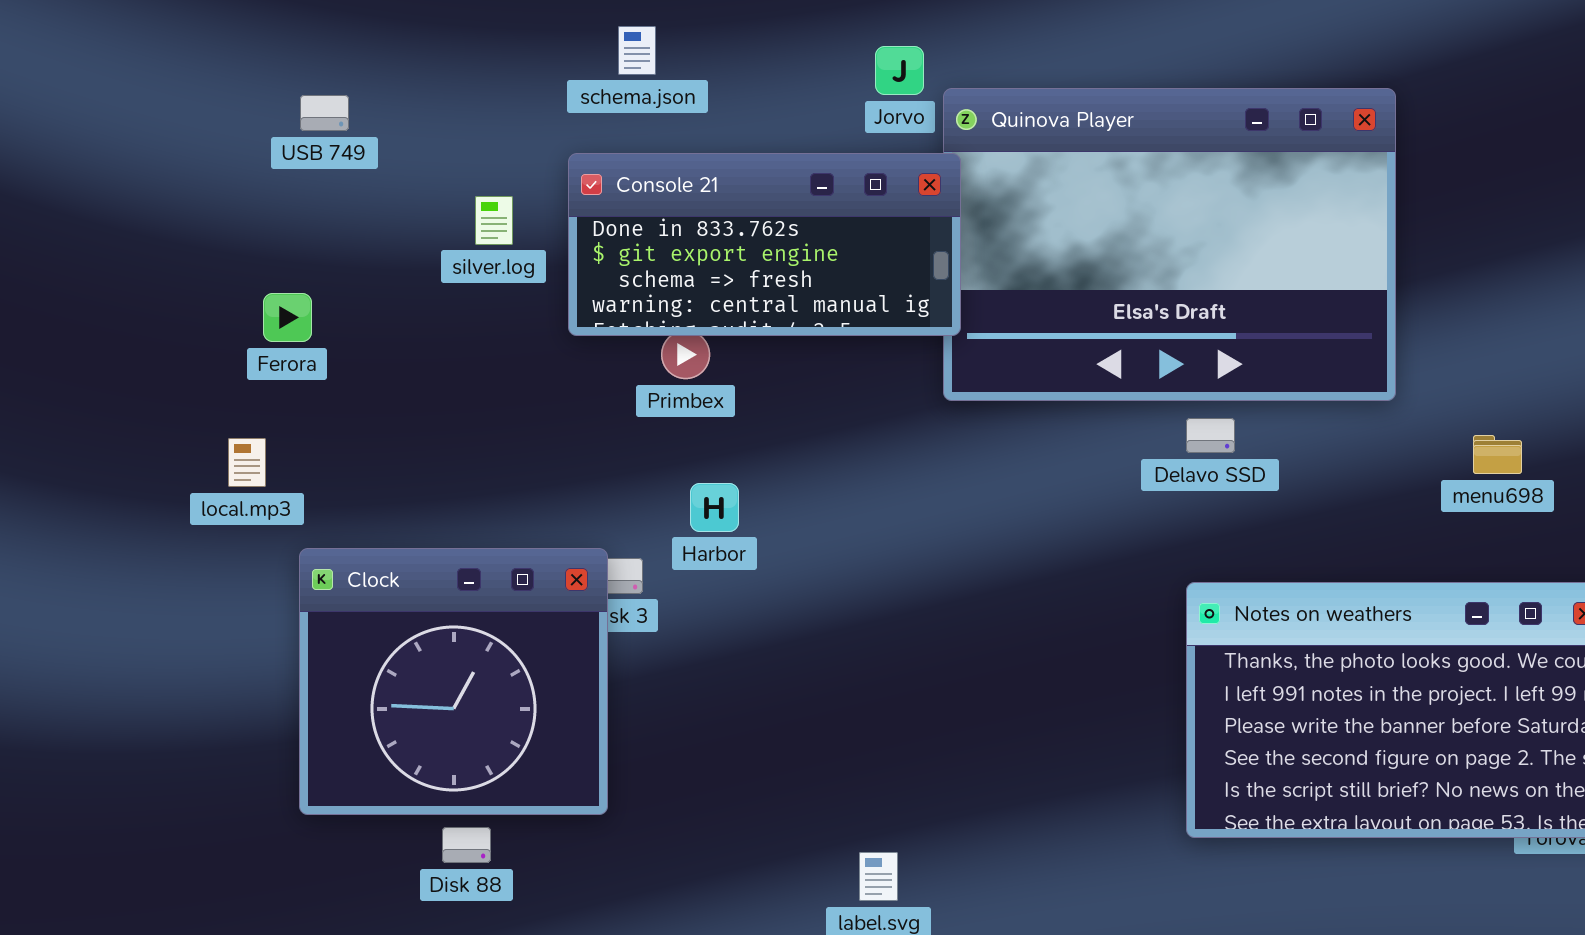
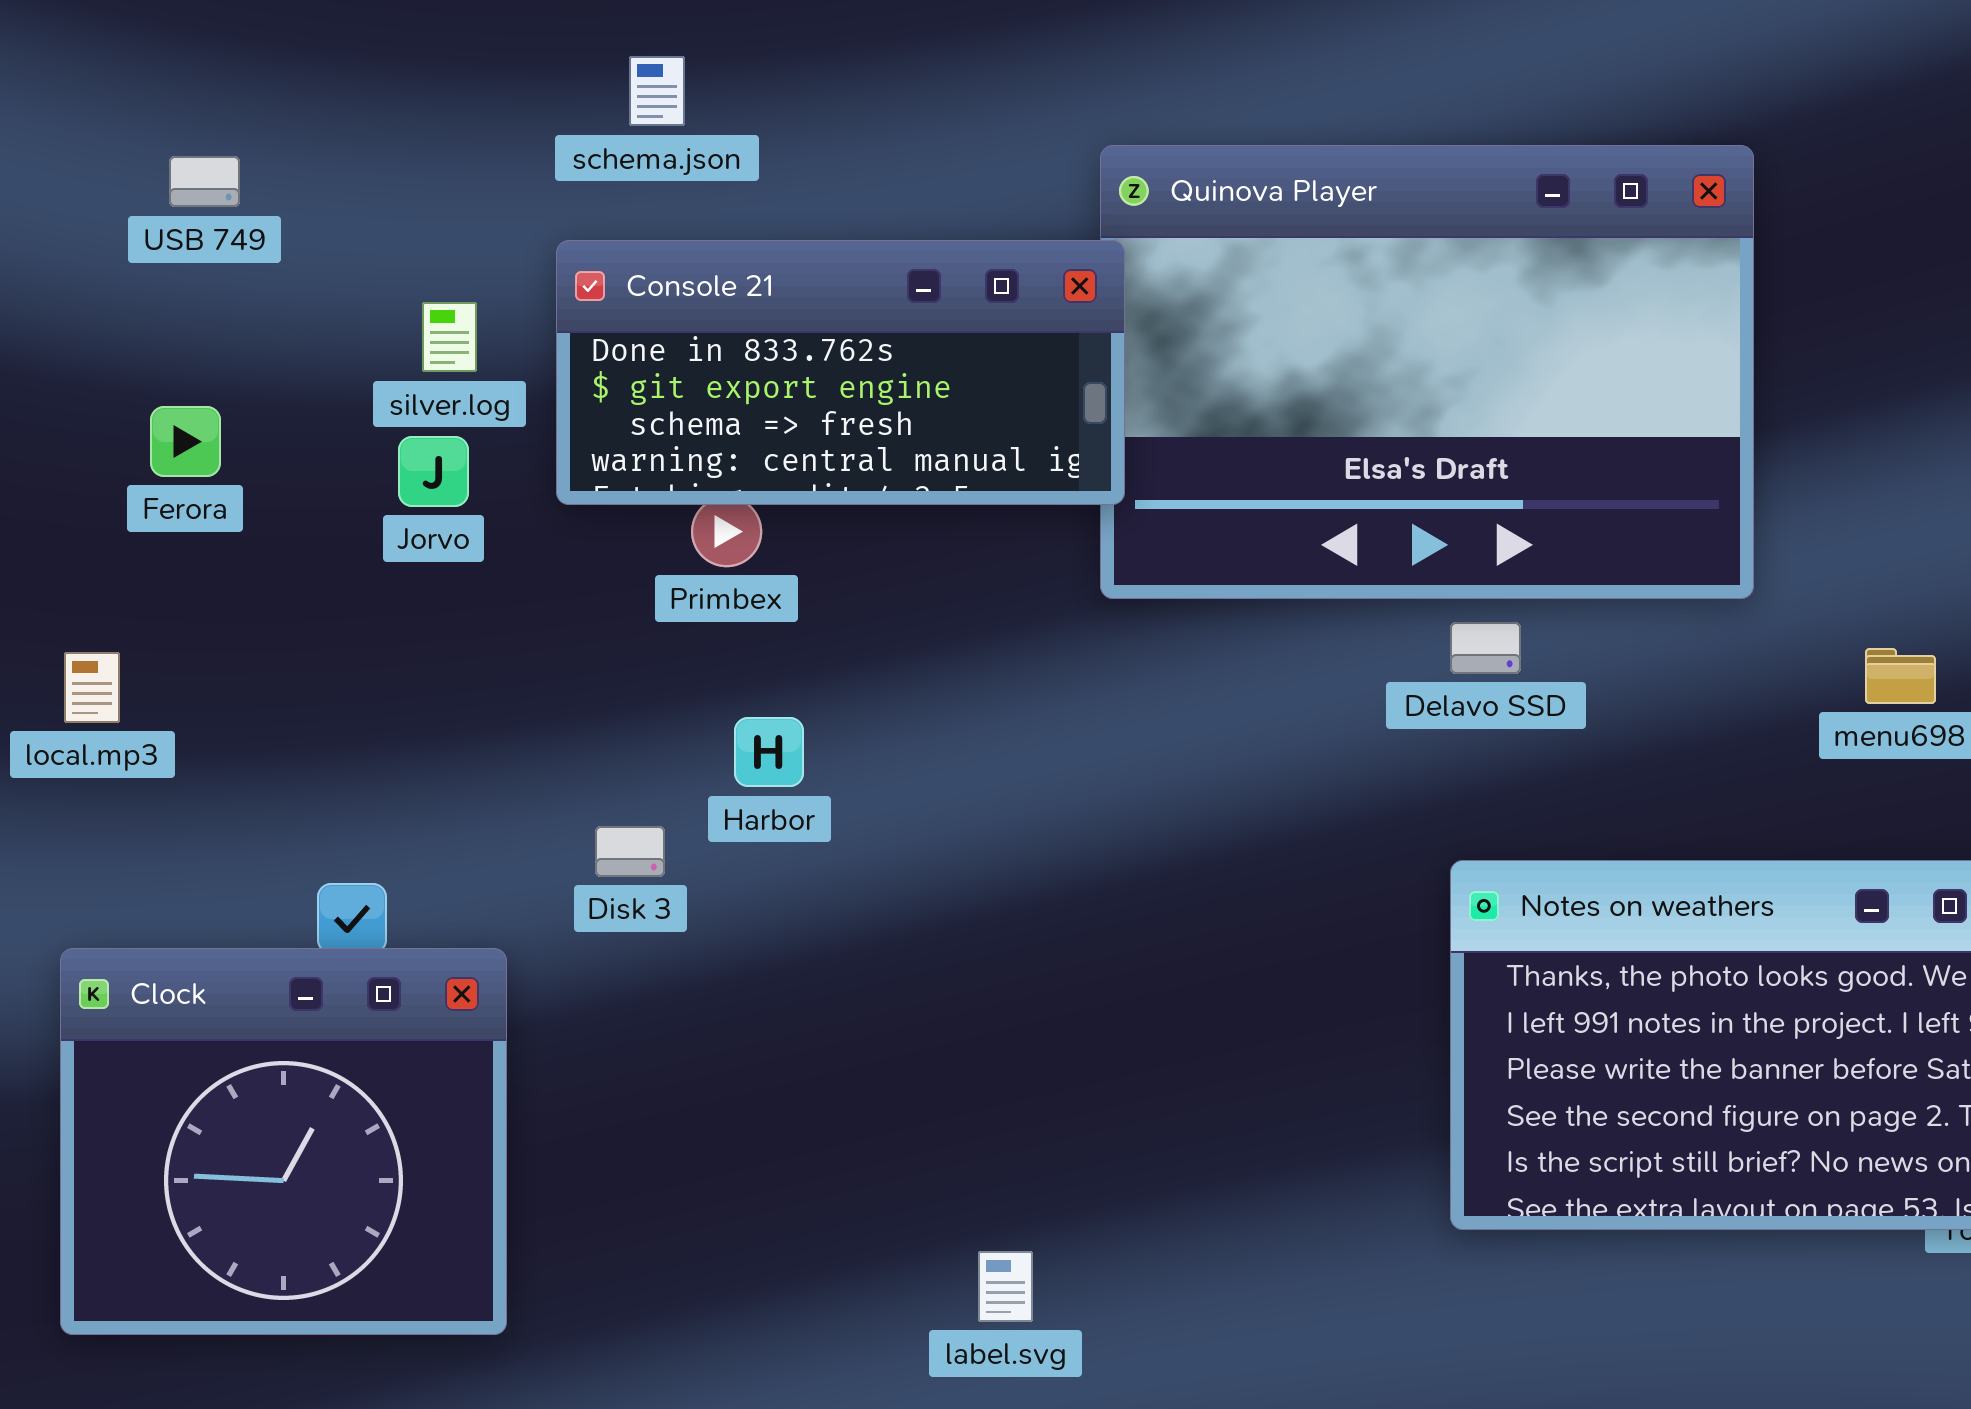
Jorvo: [875,46,924,95] -> [398,436,469,507], moved
Ferora: [263,293,312,342] -> [150,406,221,477], moved
Clock: [299,548,608,815] -> [60,948,507,1335], moved

